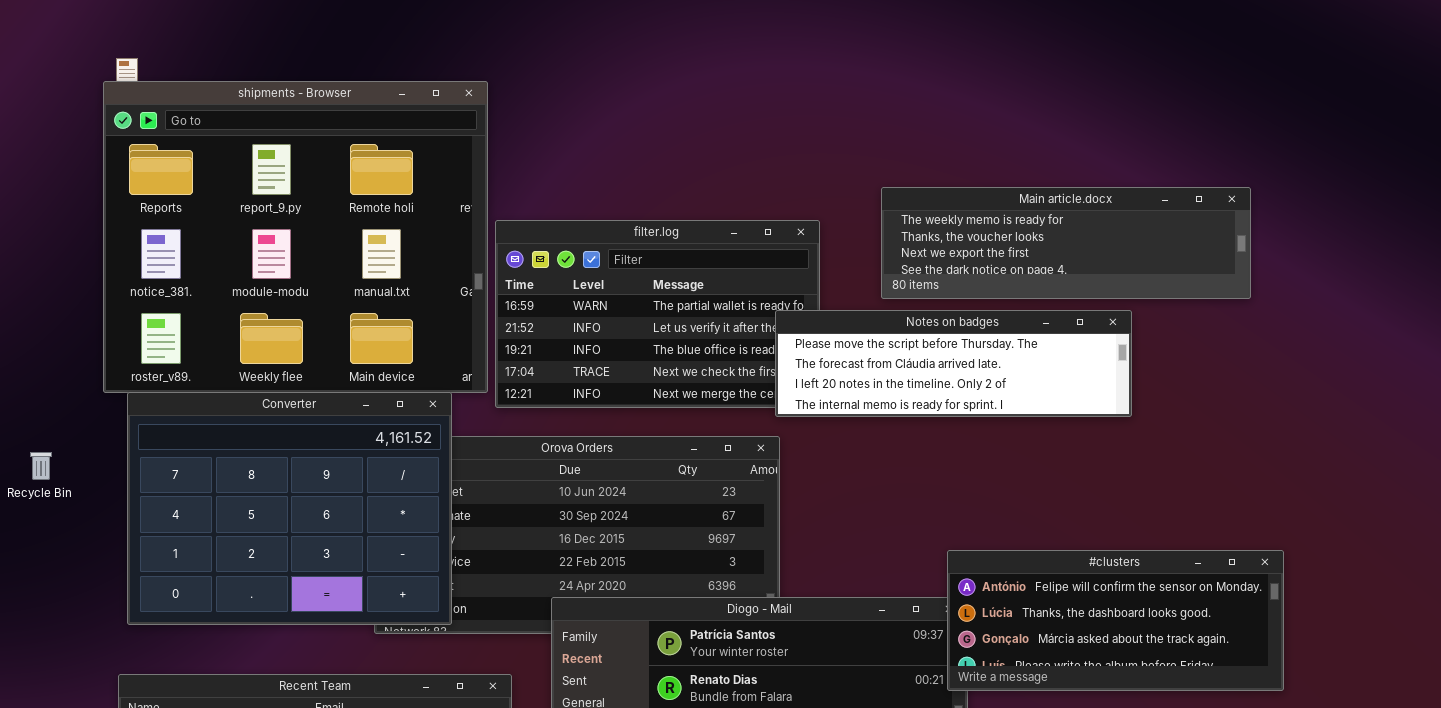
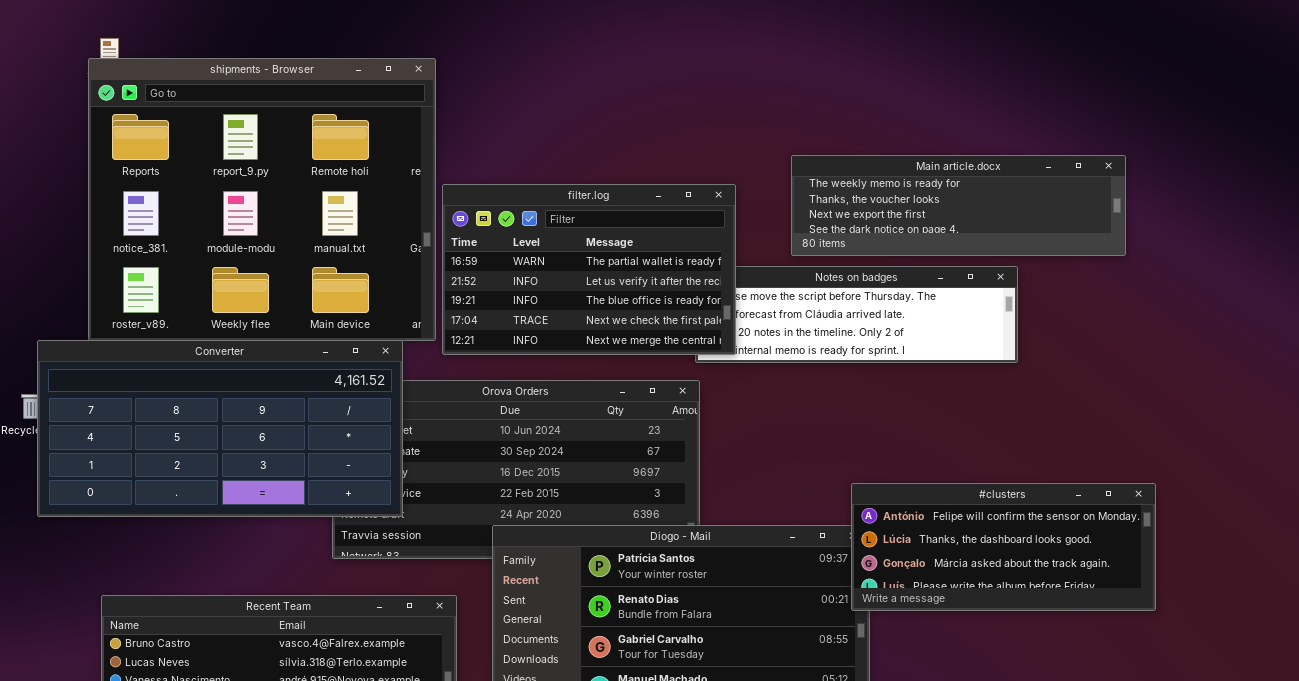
filter.log: [495,220,820,408] -> [442,184,736,355], raised
Converter: [127,392,452,625] -> [37,340,403,517], resized

